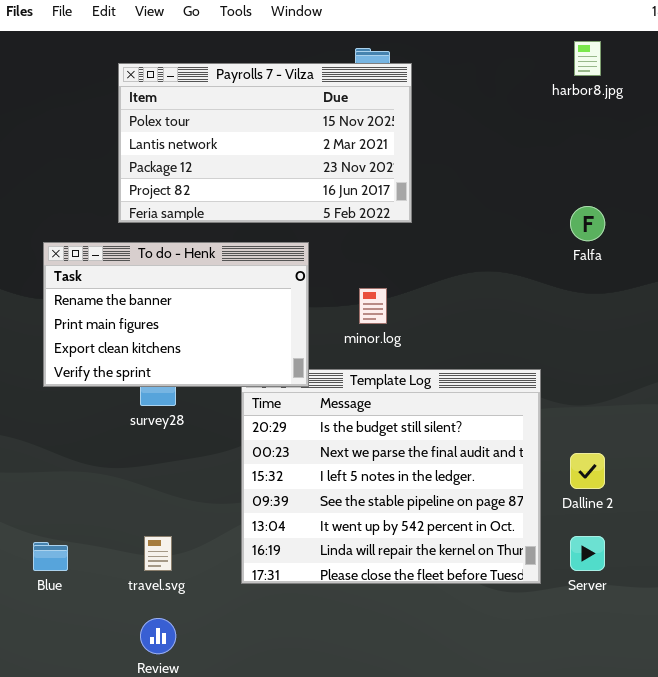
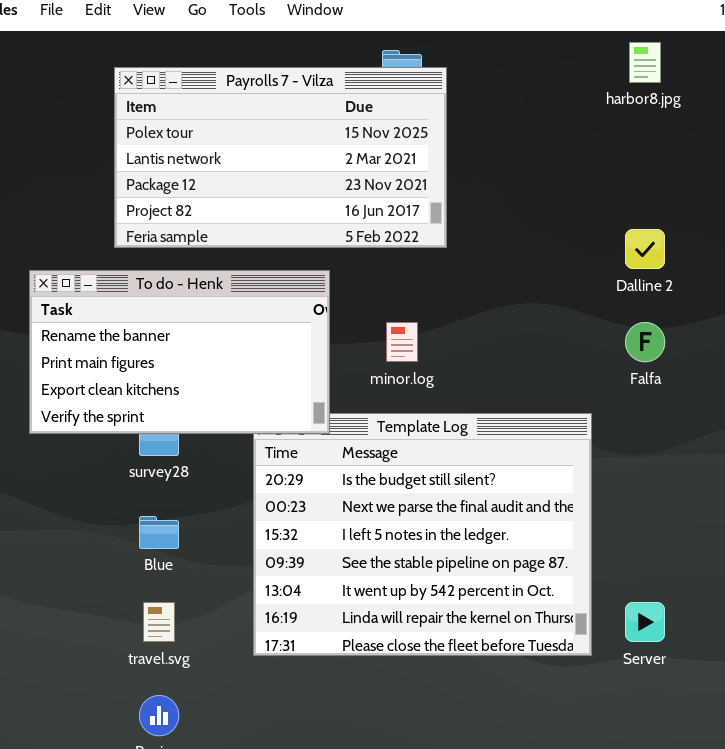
Falfa: [570,206,605,241] -> [625,322,665,362], moved
Dalline 2: [570,453,605,489] -> [625,229,665,269], moved
Blue: [33,542,68,571] -> [139,516,179,549], moved

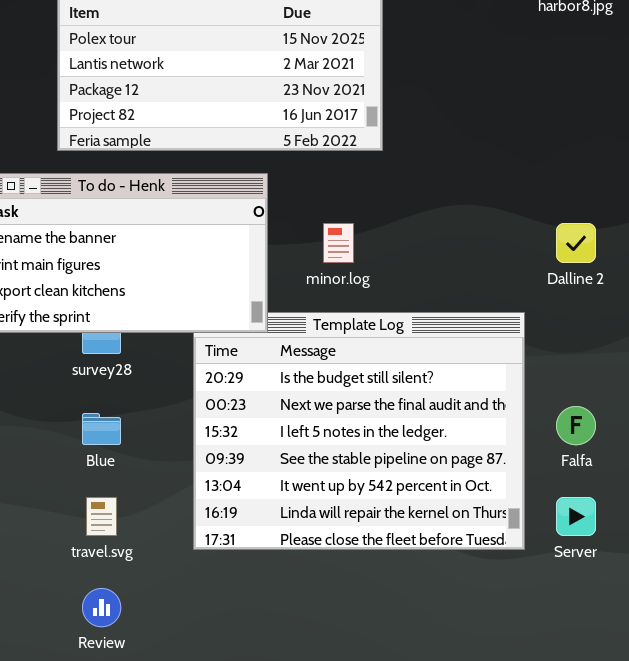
Dalline 2: [625,229,665,269] -> [556,223,596,263], moved
Falfa: [625,322,665,362] -> [556,406,596,445], moved

